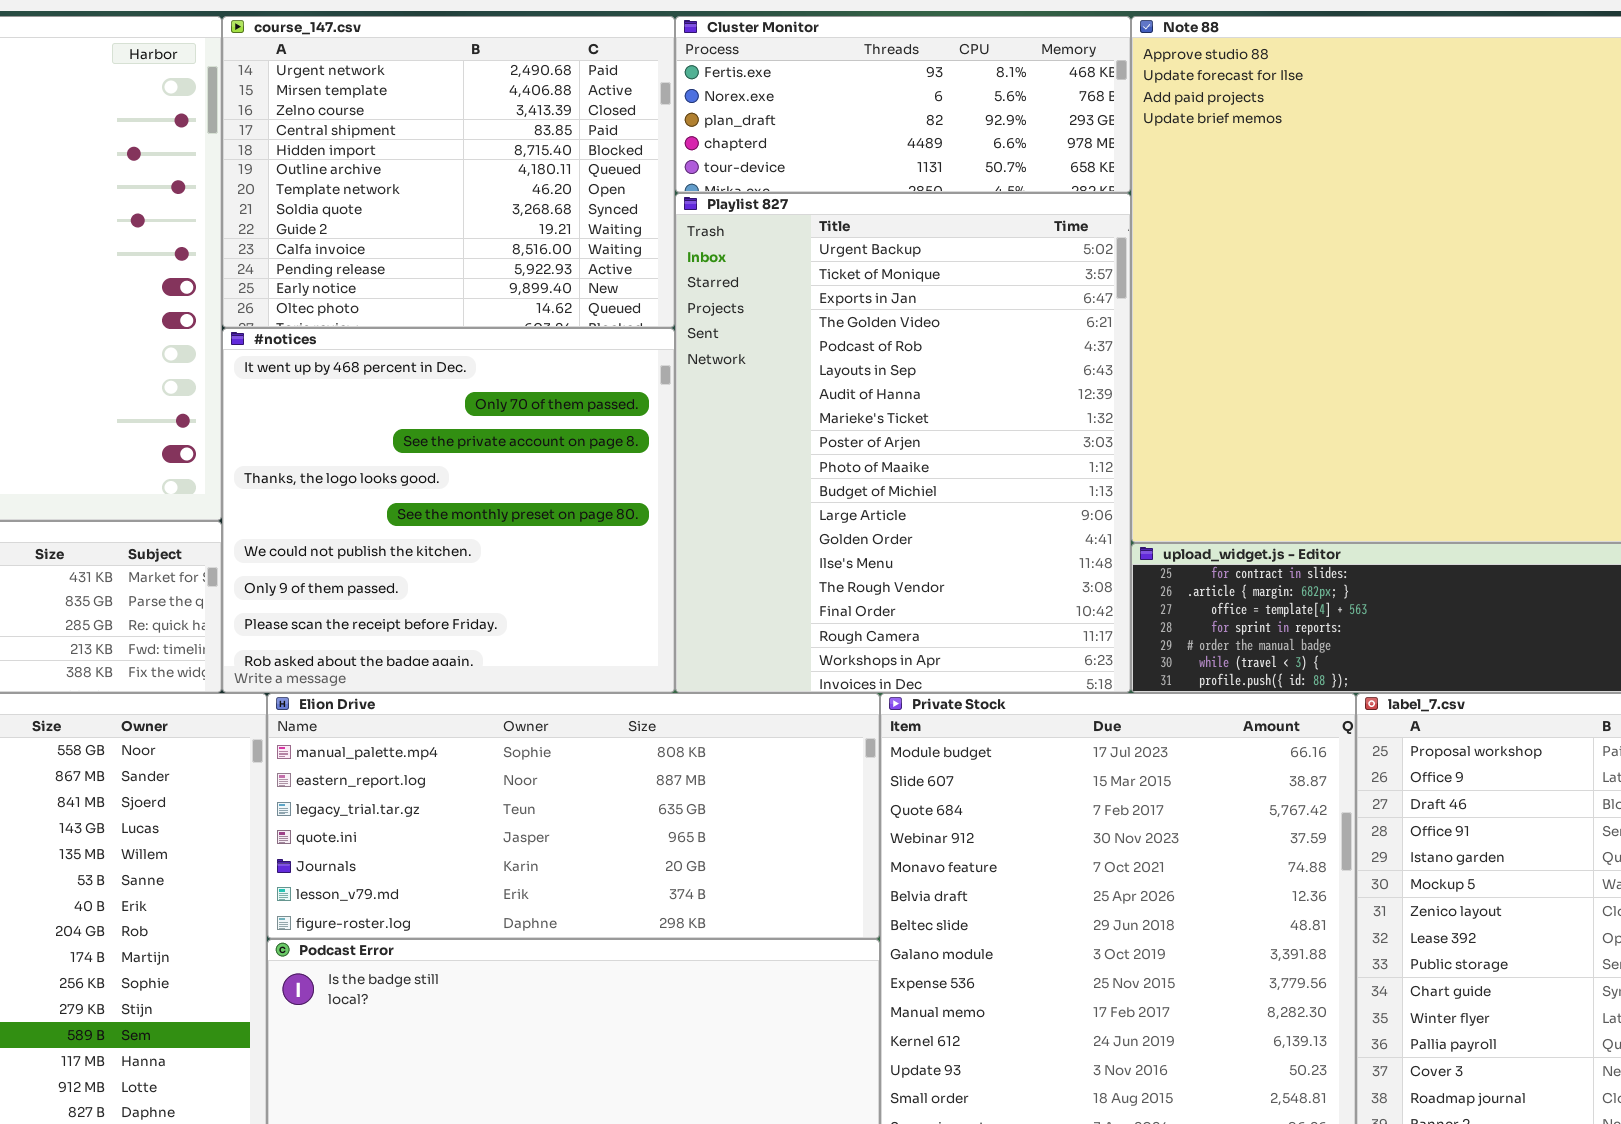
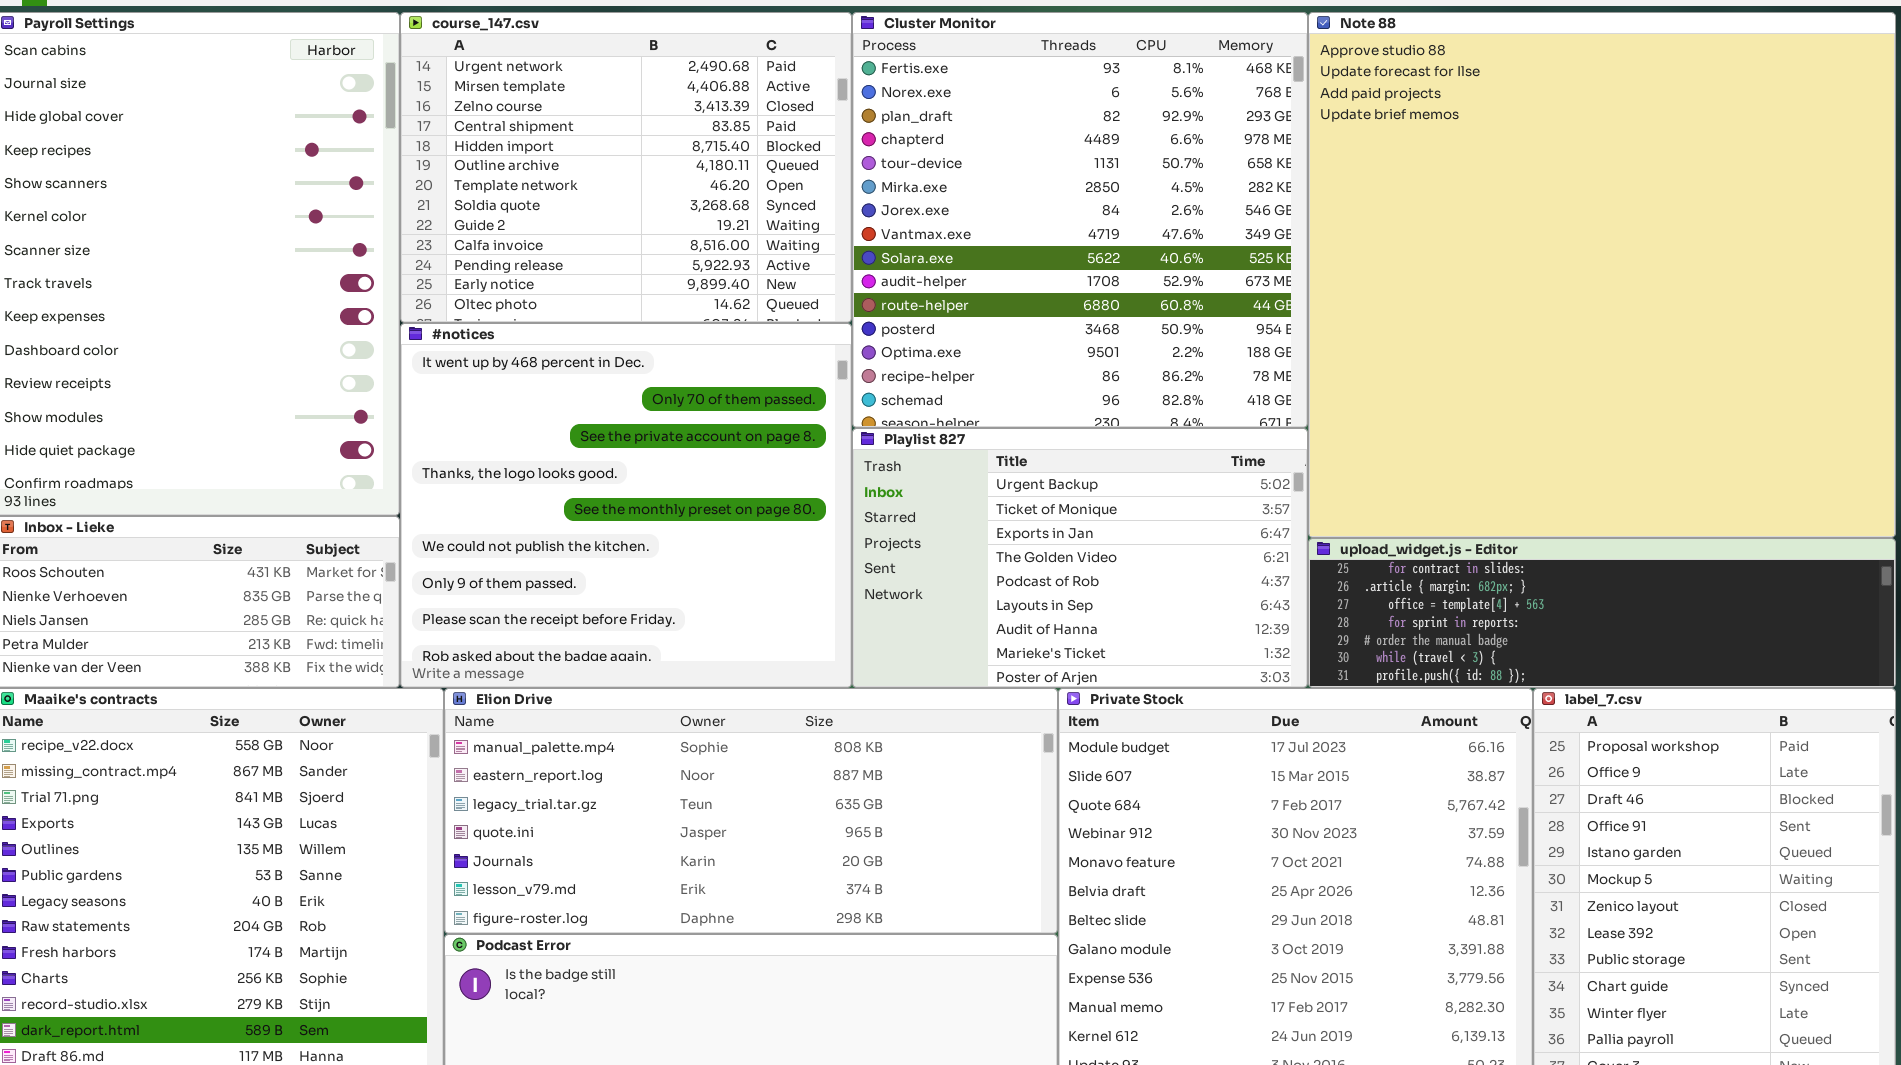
Cluster Monitor: [675,16,1131,193] -> [852,12,1308,428], resized
Playlist 827: [675,193,1131,693] -> [852,428,1308,688], resized

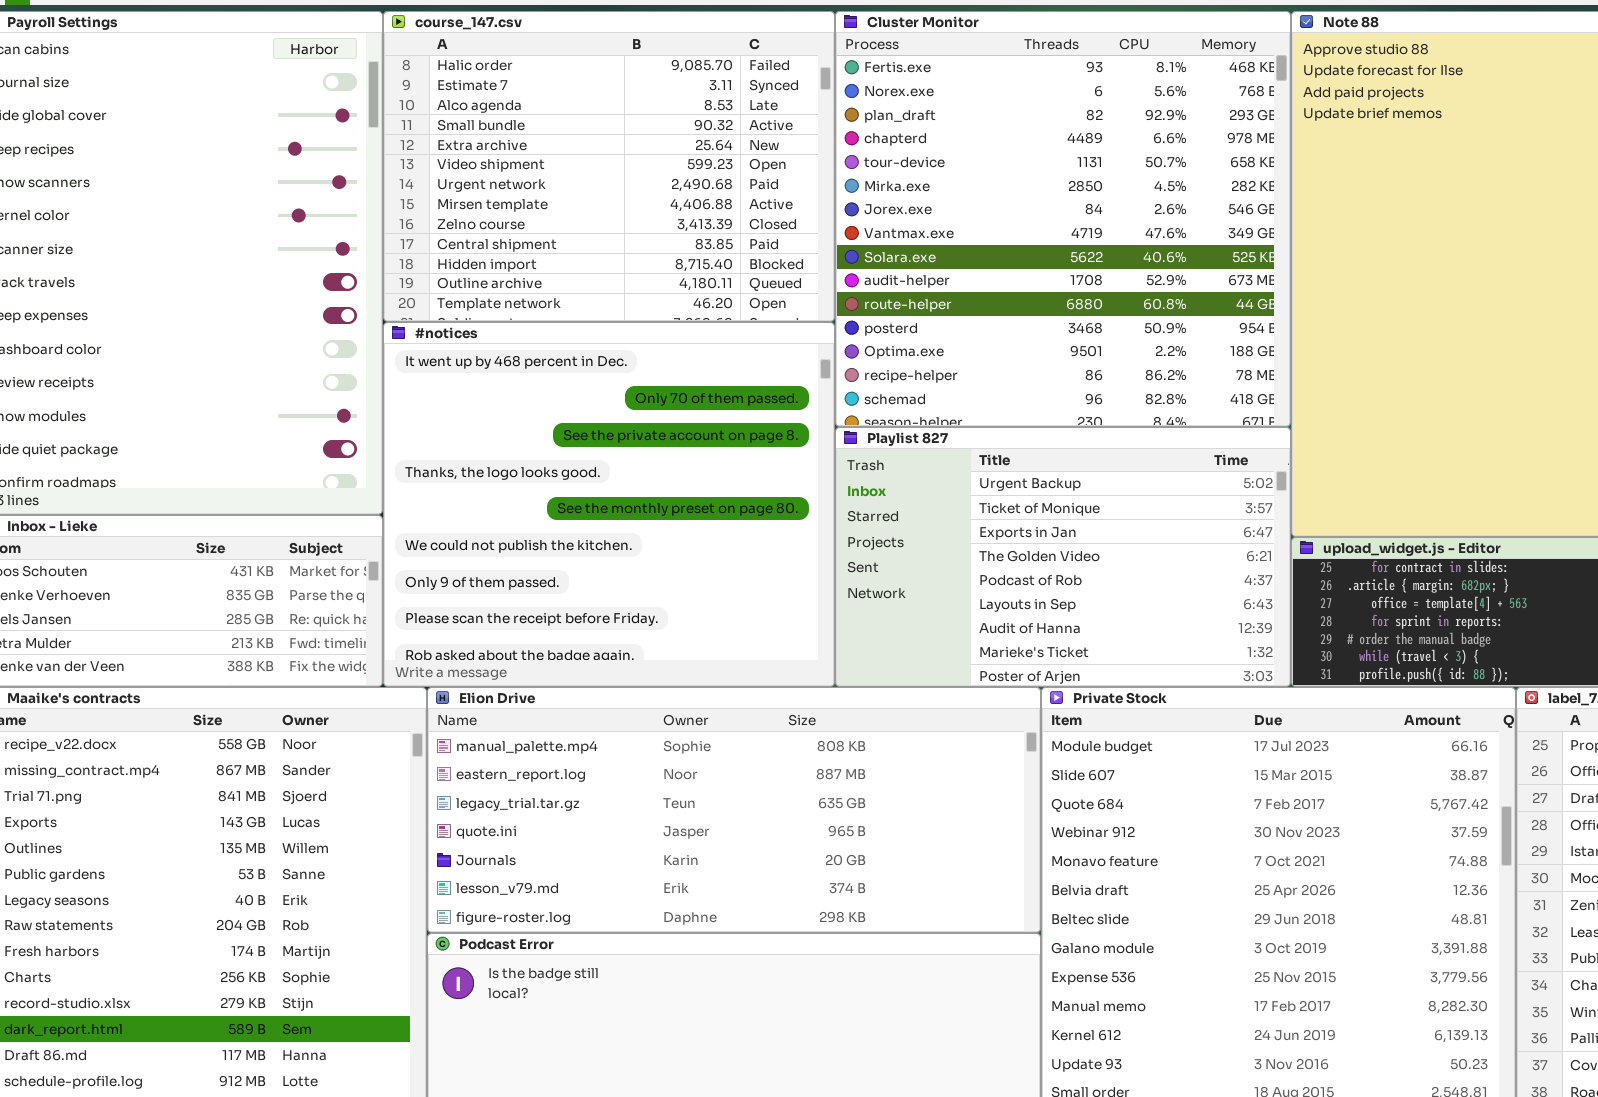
course_147.csv: [400,12,852,323] -> [383,11,835,322], scrolled up 6 rows

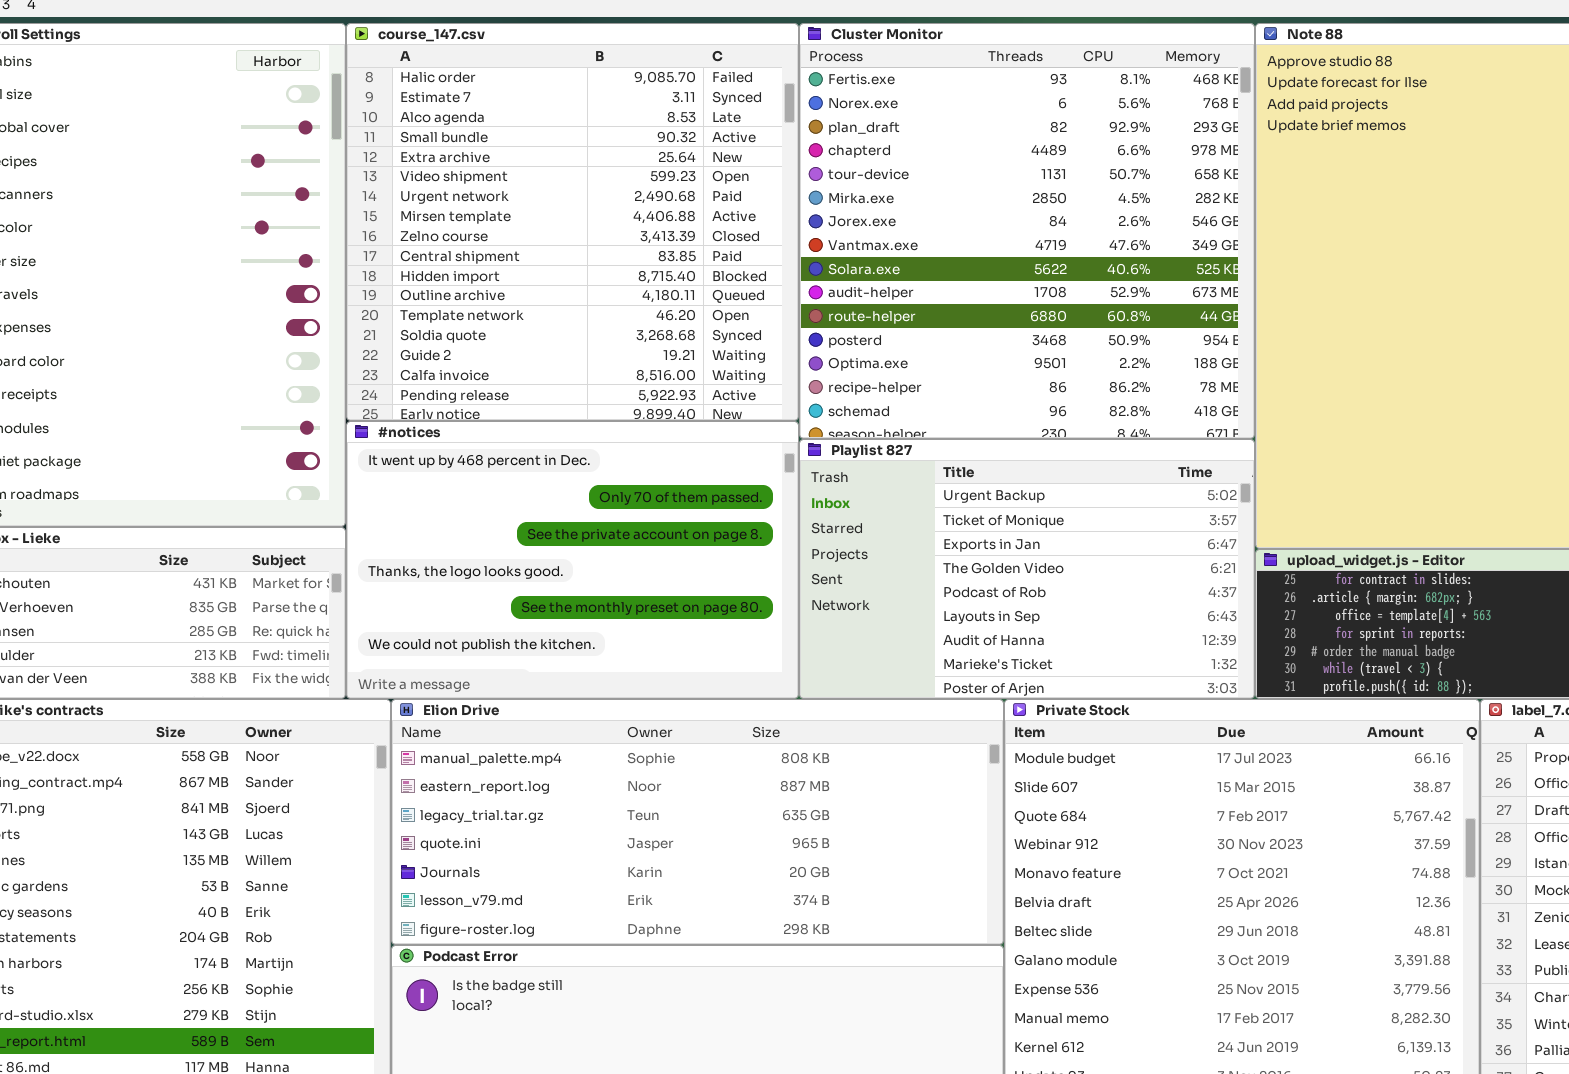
course_147.csv: [383,11,835,322] -> [346,23,799,421], resized
#notices: [383,322,835,687] -> [346,421,799,699], resized

